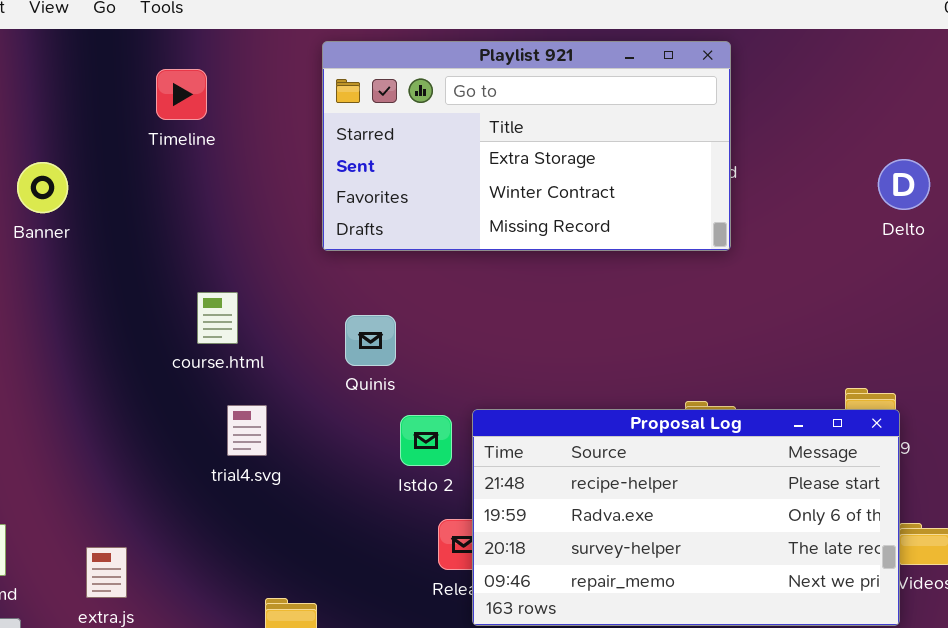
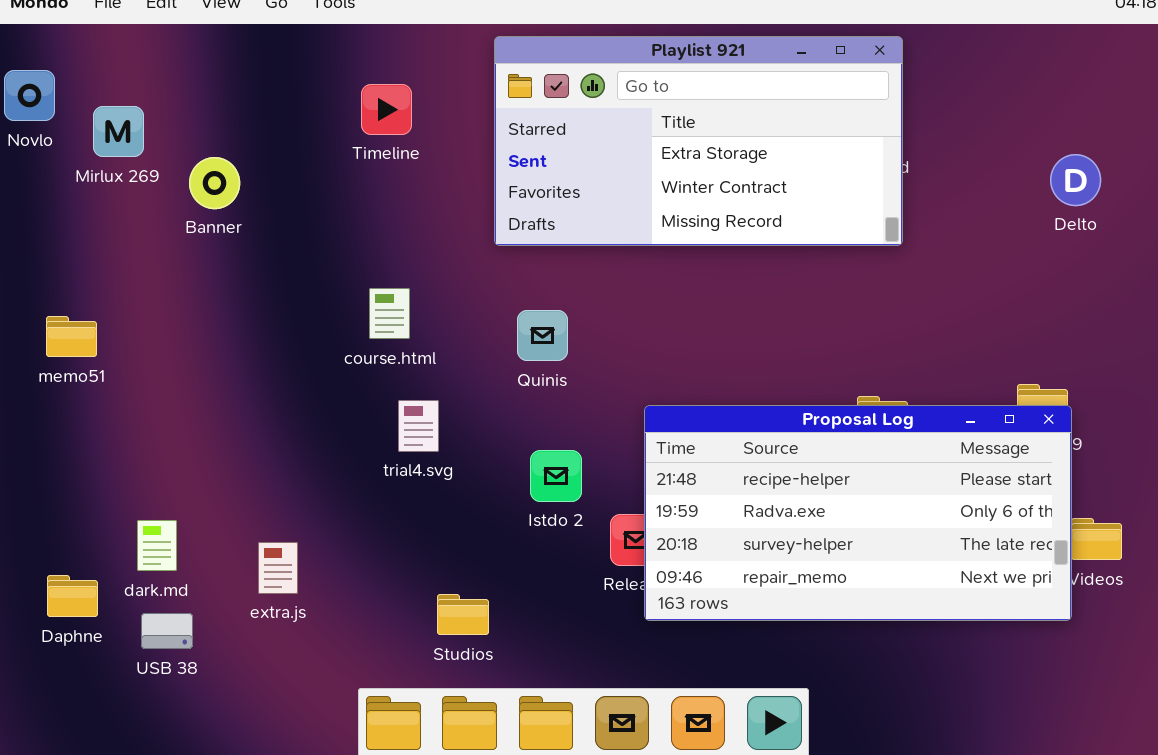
Timeline: [156,69,207,120] -> [361,84,412,135], moved
Istdo 2: [400,415,452,466] -> [530,450,582,502], moved

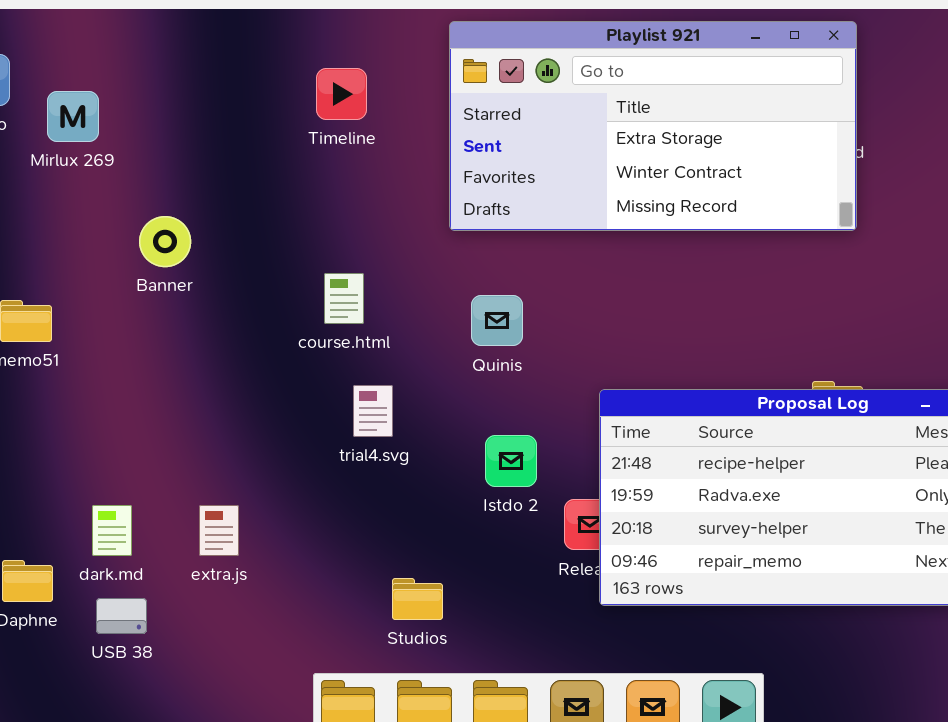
Banner: [189,157,240,209] -> [139,216,191,267], moved
extra.js: [258,542,298,594] -> [199,505,239,556], moved

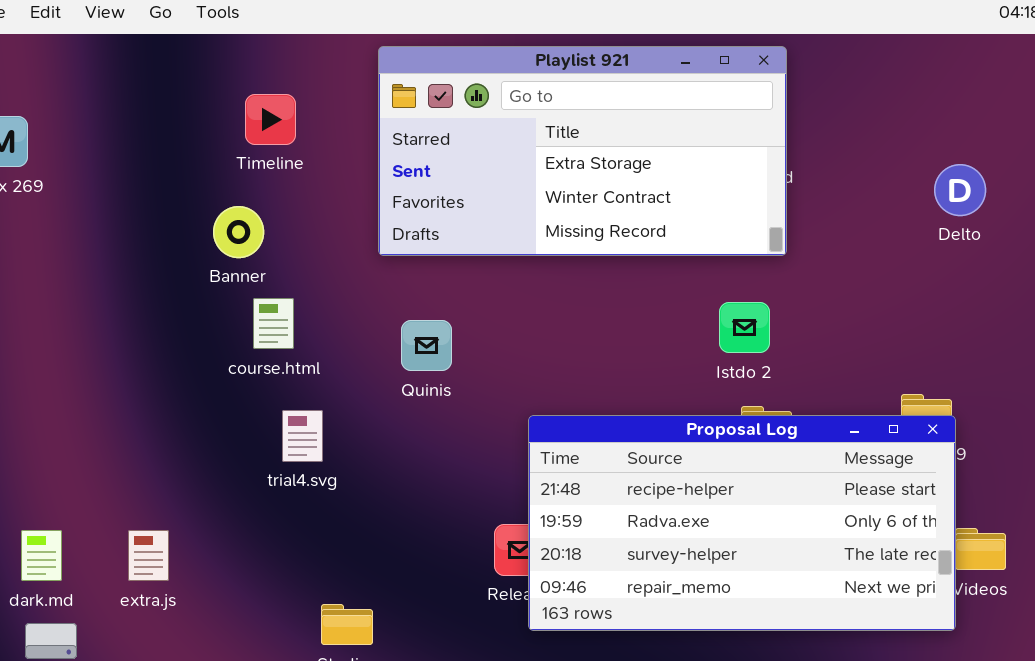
Banner: [139,216,191,267] -> [213,206,264,258], moved
Istdo 2: [485,435,537,487] -> [719,302,770,353], moved

